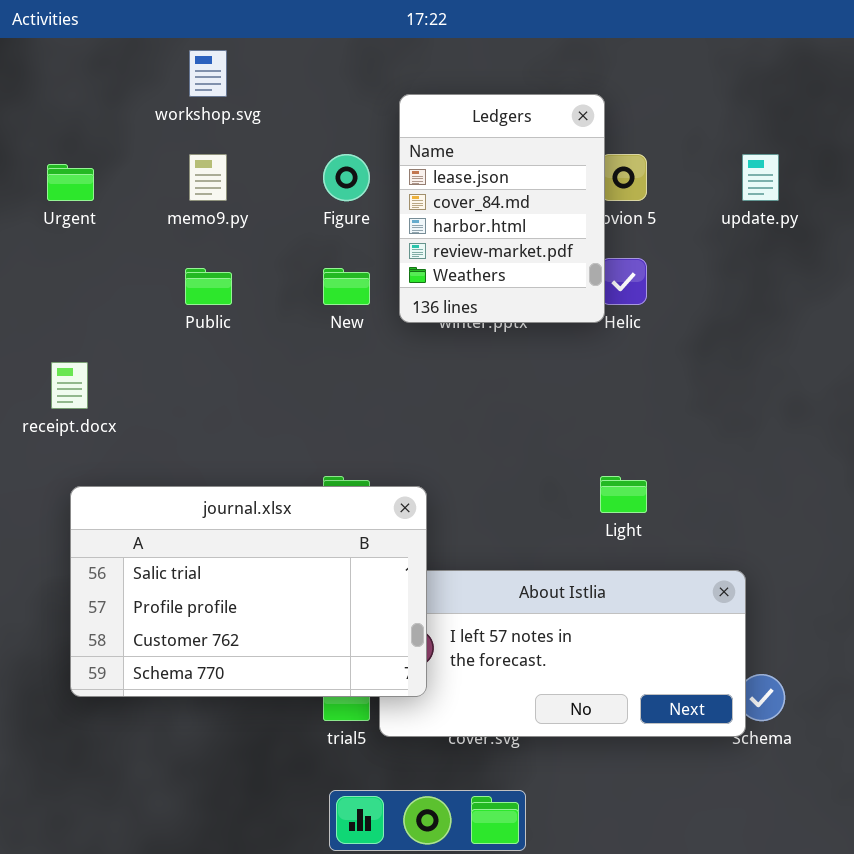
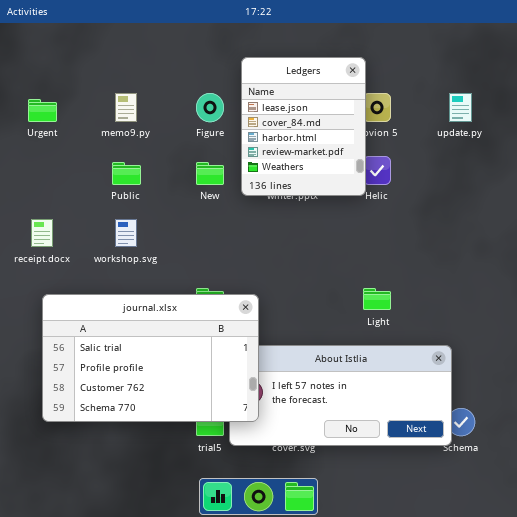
workshop.svg: [189,50,227,97] -> [115,219,137,247], moved

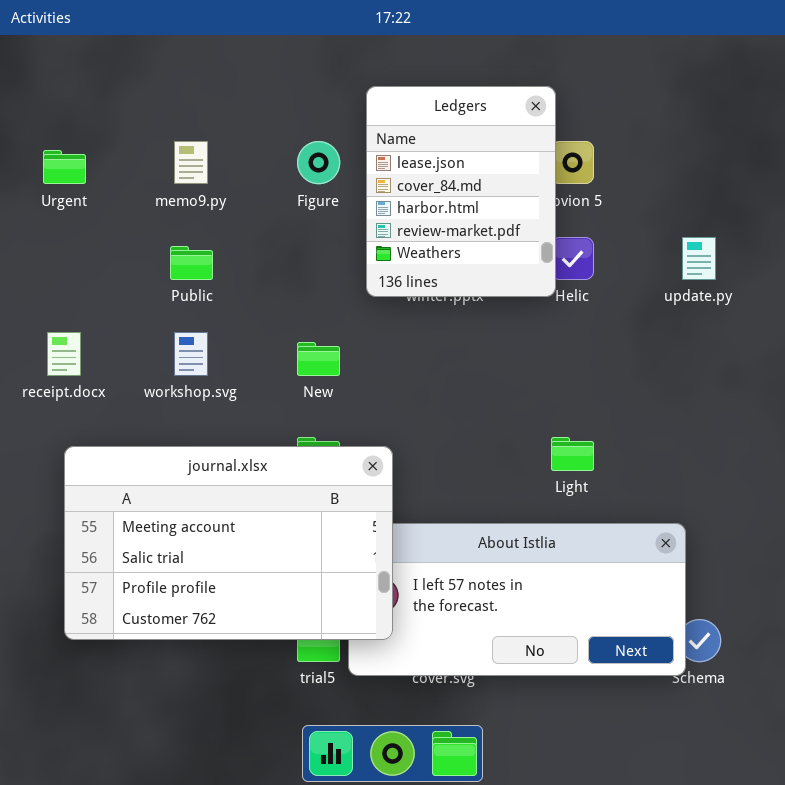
update.py: [449,93,472,122] -> [682,237,716,280], moved
New: [196,162,224,185] -> [297,342,340,376], moved
journal.xlsx: [42,294,259,422] -> [64,446,393,640], scrolled up 1 row

